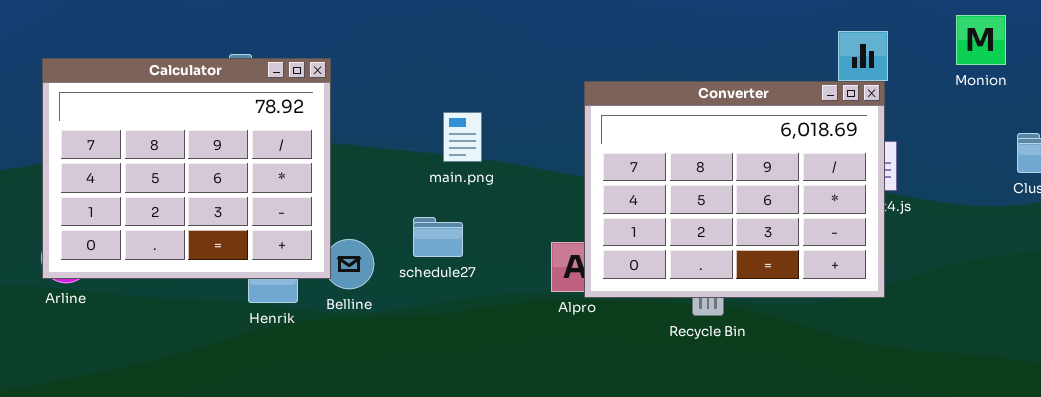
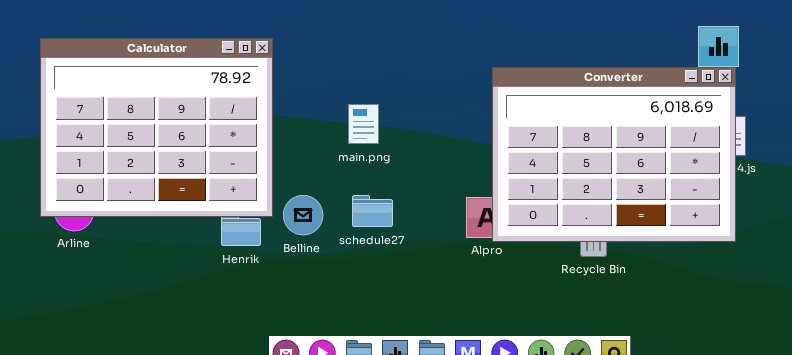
Calculator: [42,58,331,279] -> [40,38,273,217], moved
main.png: [443,112,482,162] -> [348,104,379,144], moved
schedule27: [413,217,463,257] -> [352,195,393,227], moved

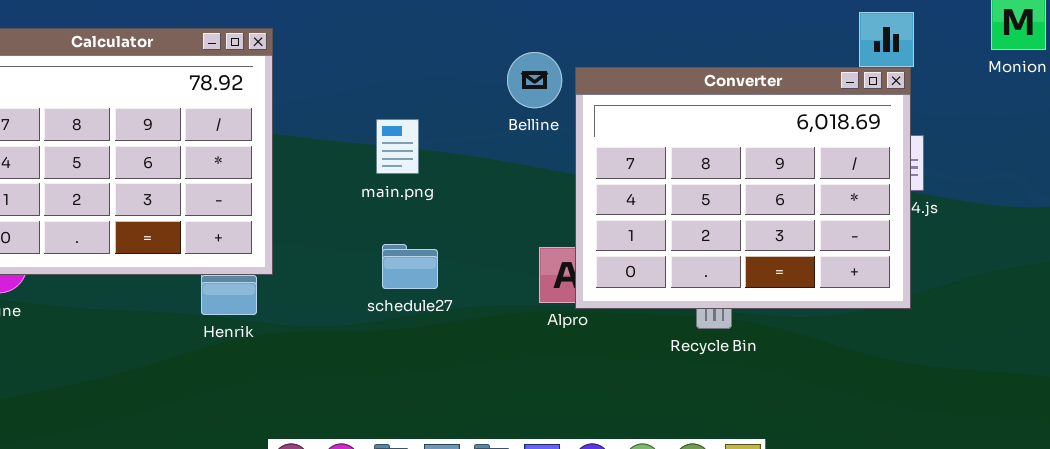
Belline: [283,195,323,235] -> [507,52,562,108], moved

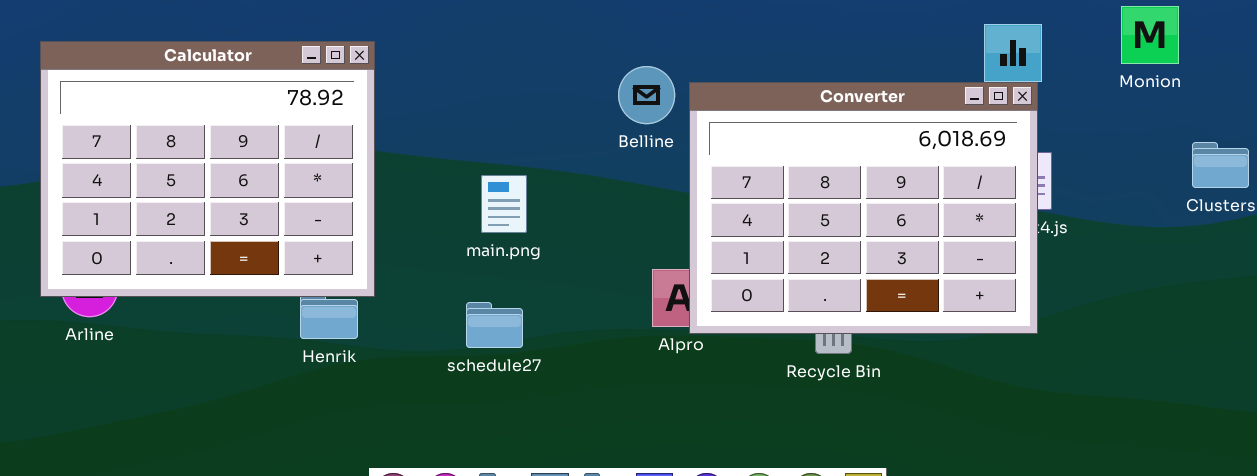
main.png: [376,119,419,174] -> [481,175,527,233], moved
schedule27: [382,244,438,289] -> [466,302,523,348], moved

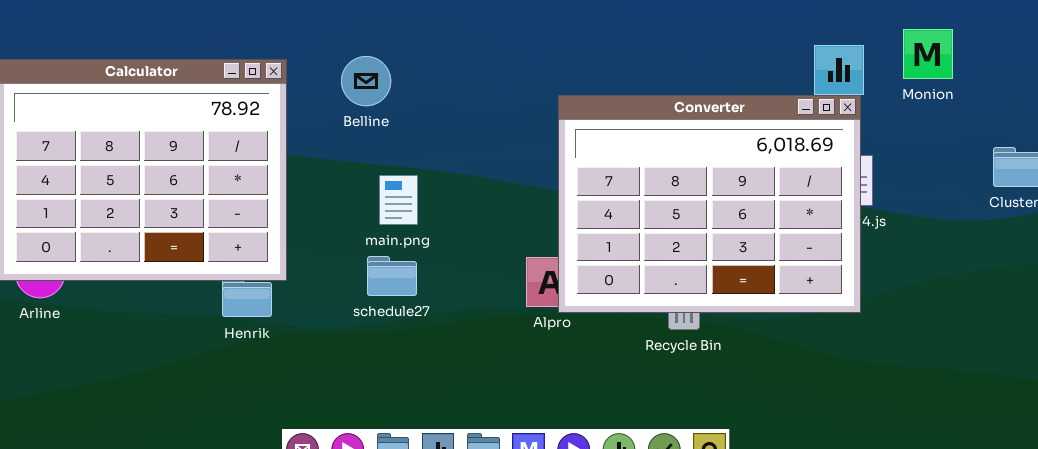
Monion: [1121,6,1179,64] -> [903,29,953,79], moved
Belline: [618,66,675,124] -> [341,56,391,106], moved
schedule27: [466,302,523,348] -> [367,256,417,296], moved

